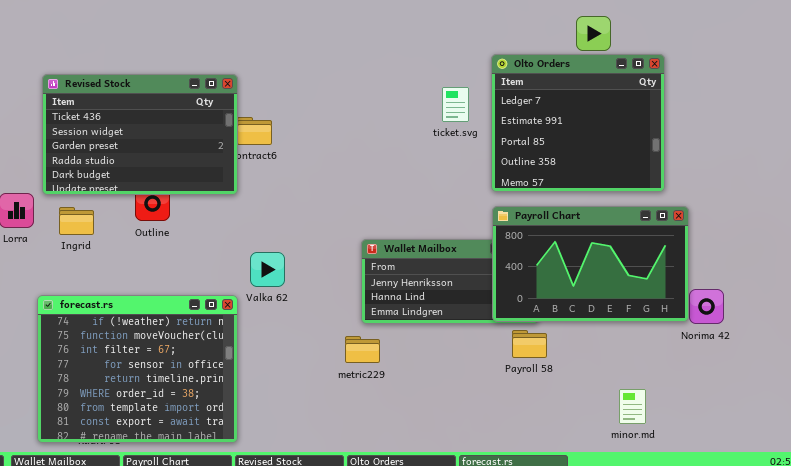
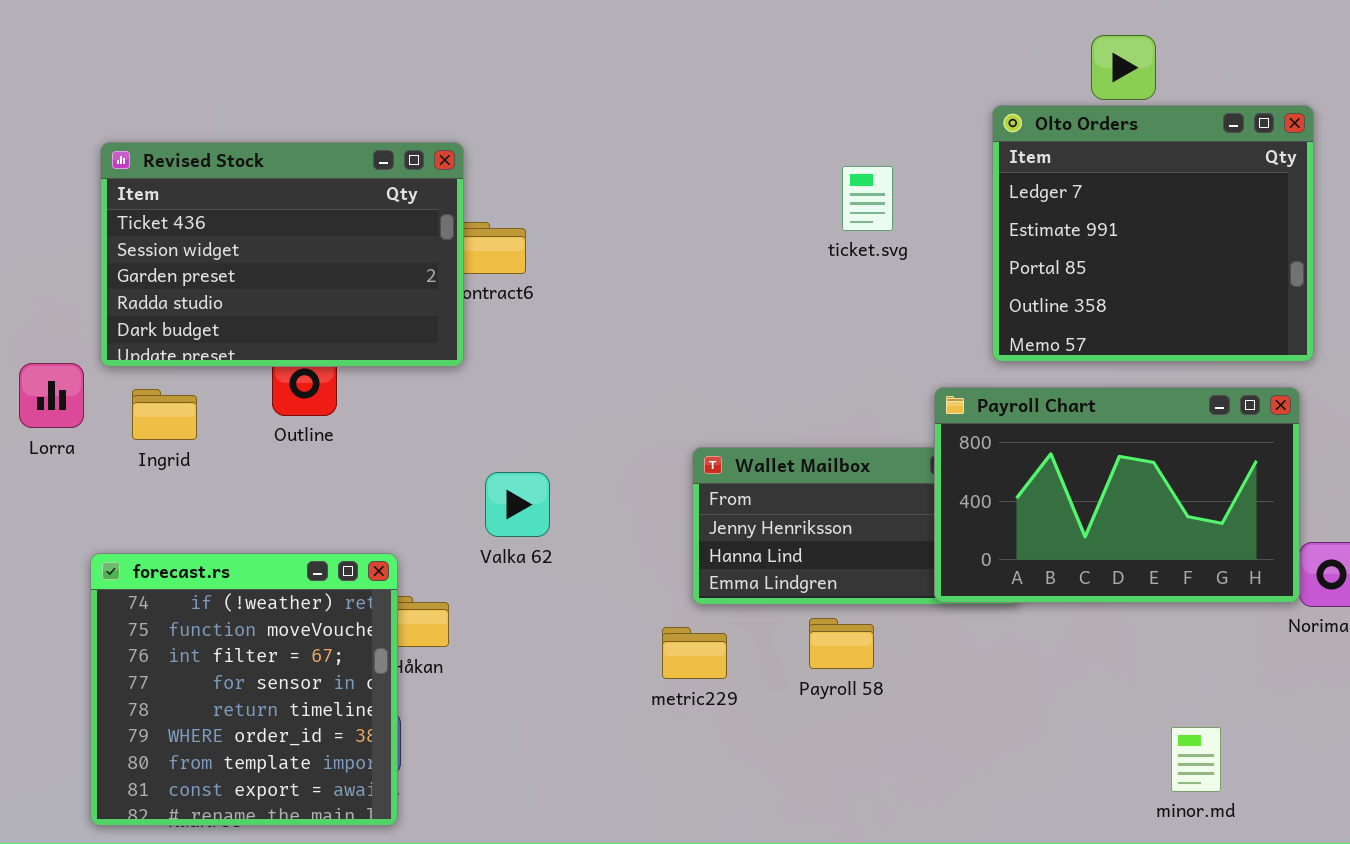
Olto Orders: [491,54,665,192] -> [992,105,1314,362], moved
forecast.rs: [37,295,238,443] -> [90,553,398,826], resized
Payroll 58: [512,330,547,358] -> [809,618,874,669], moved

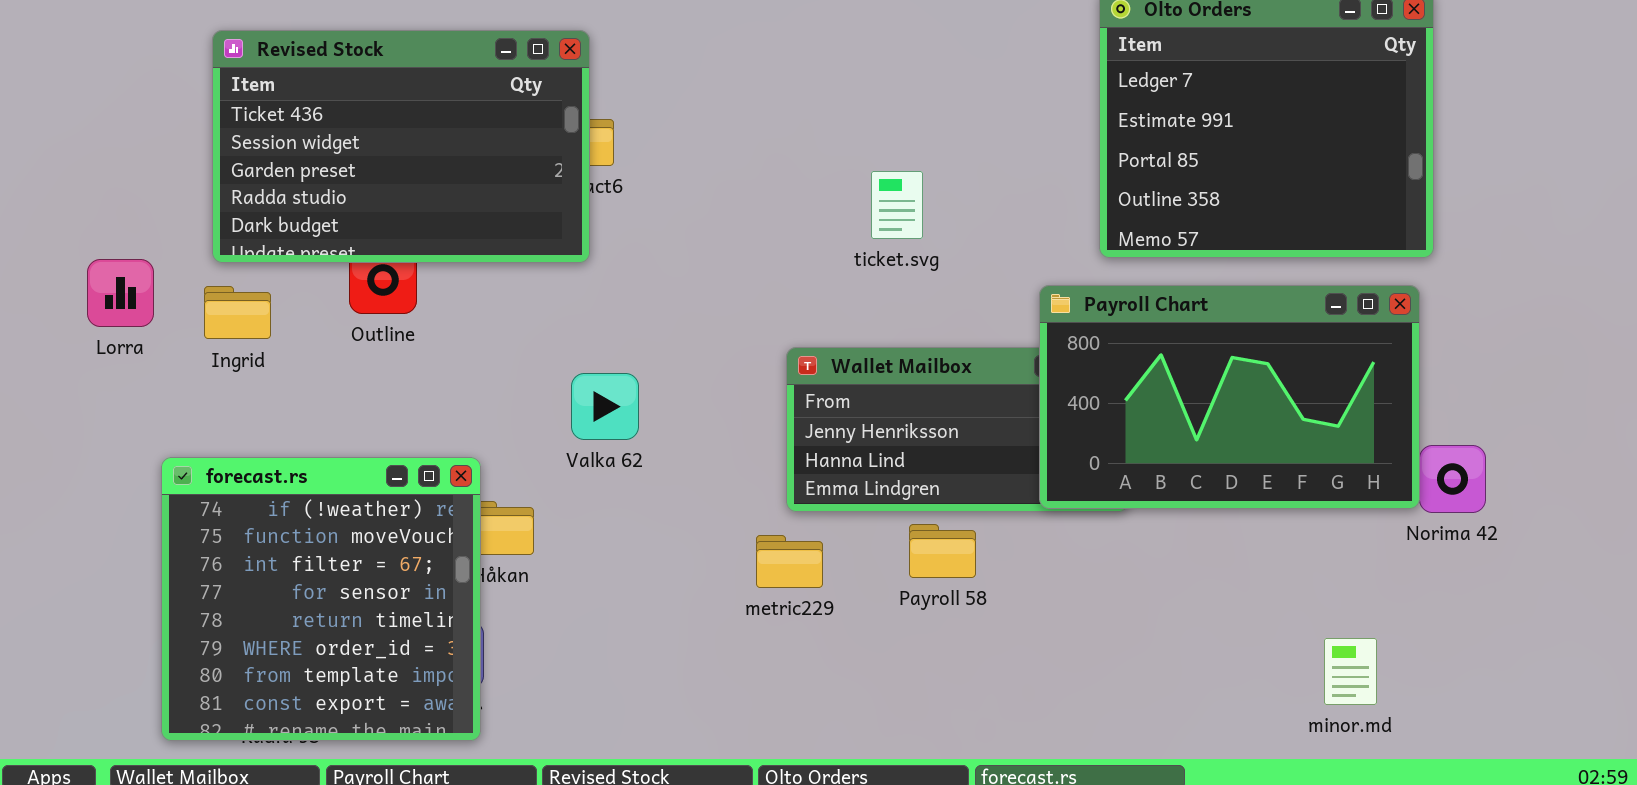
Revised Stock: [100,142,464,367] -> [212,30,590,263], moved
ticket.svg: [842,166,893,231] -> [871,171,923,239], moved
minor.md: [1171,727,1221,792] -> [1324,638,1377,705], moved

